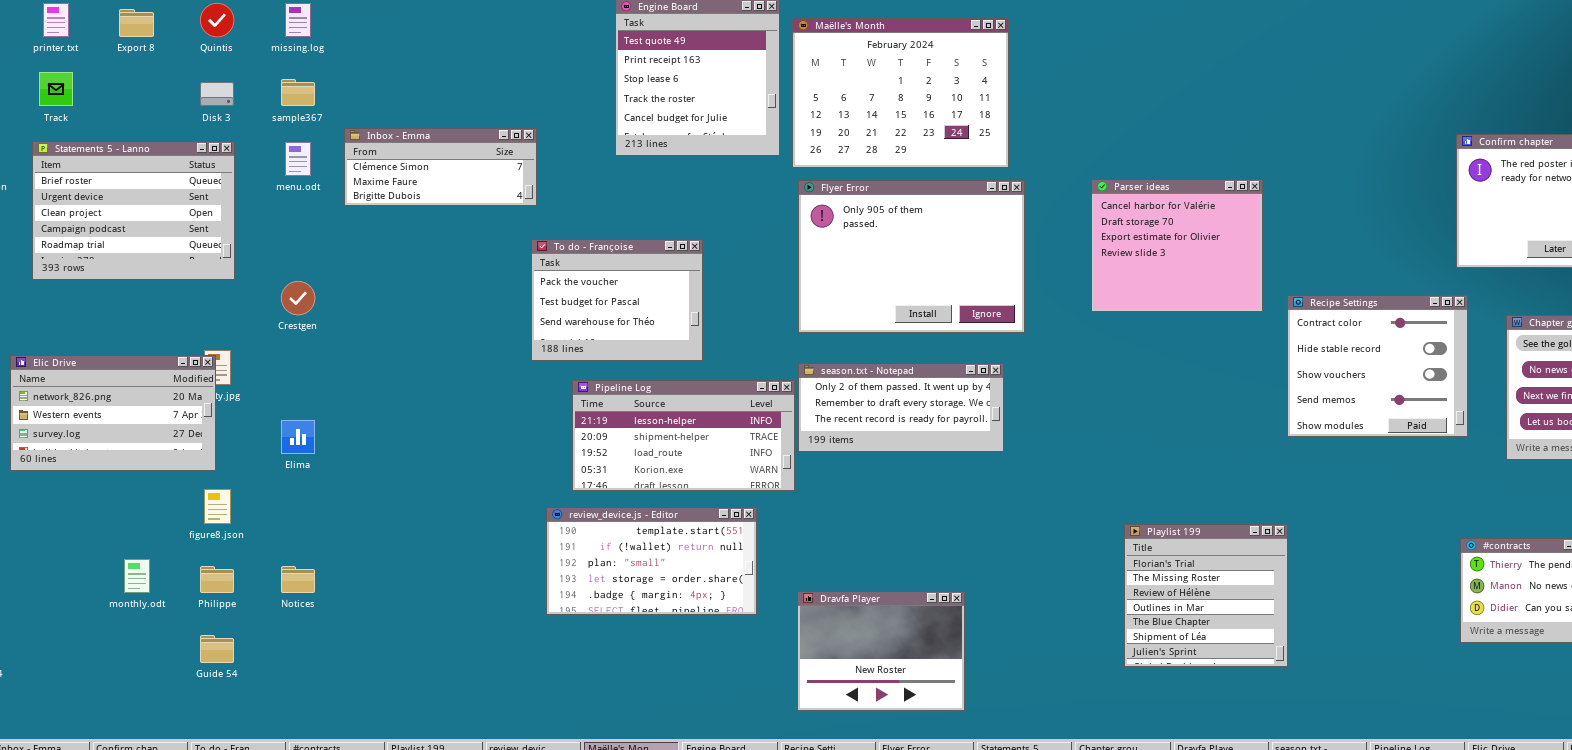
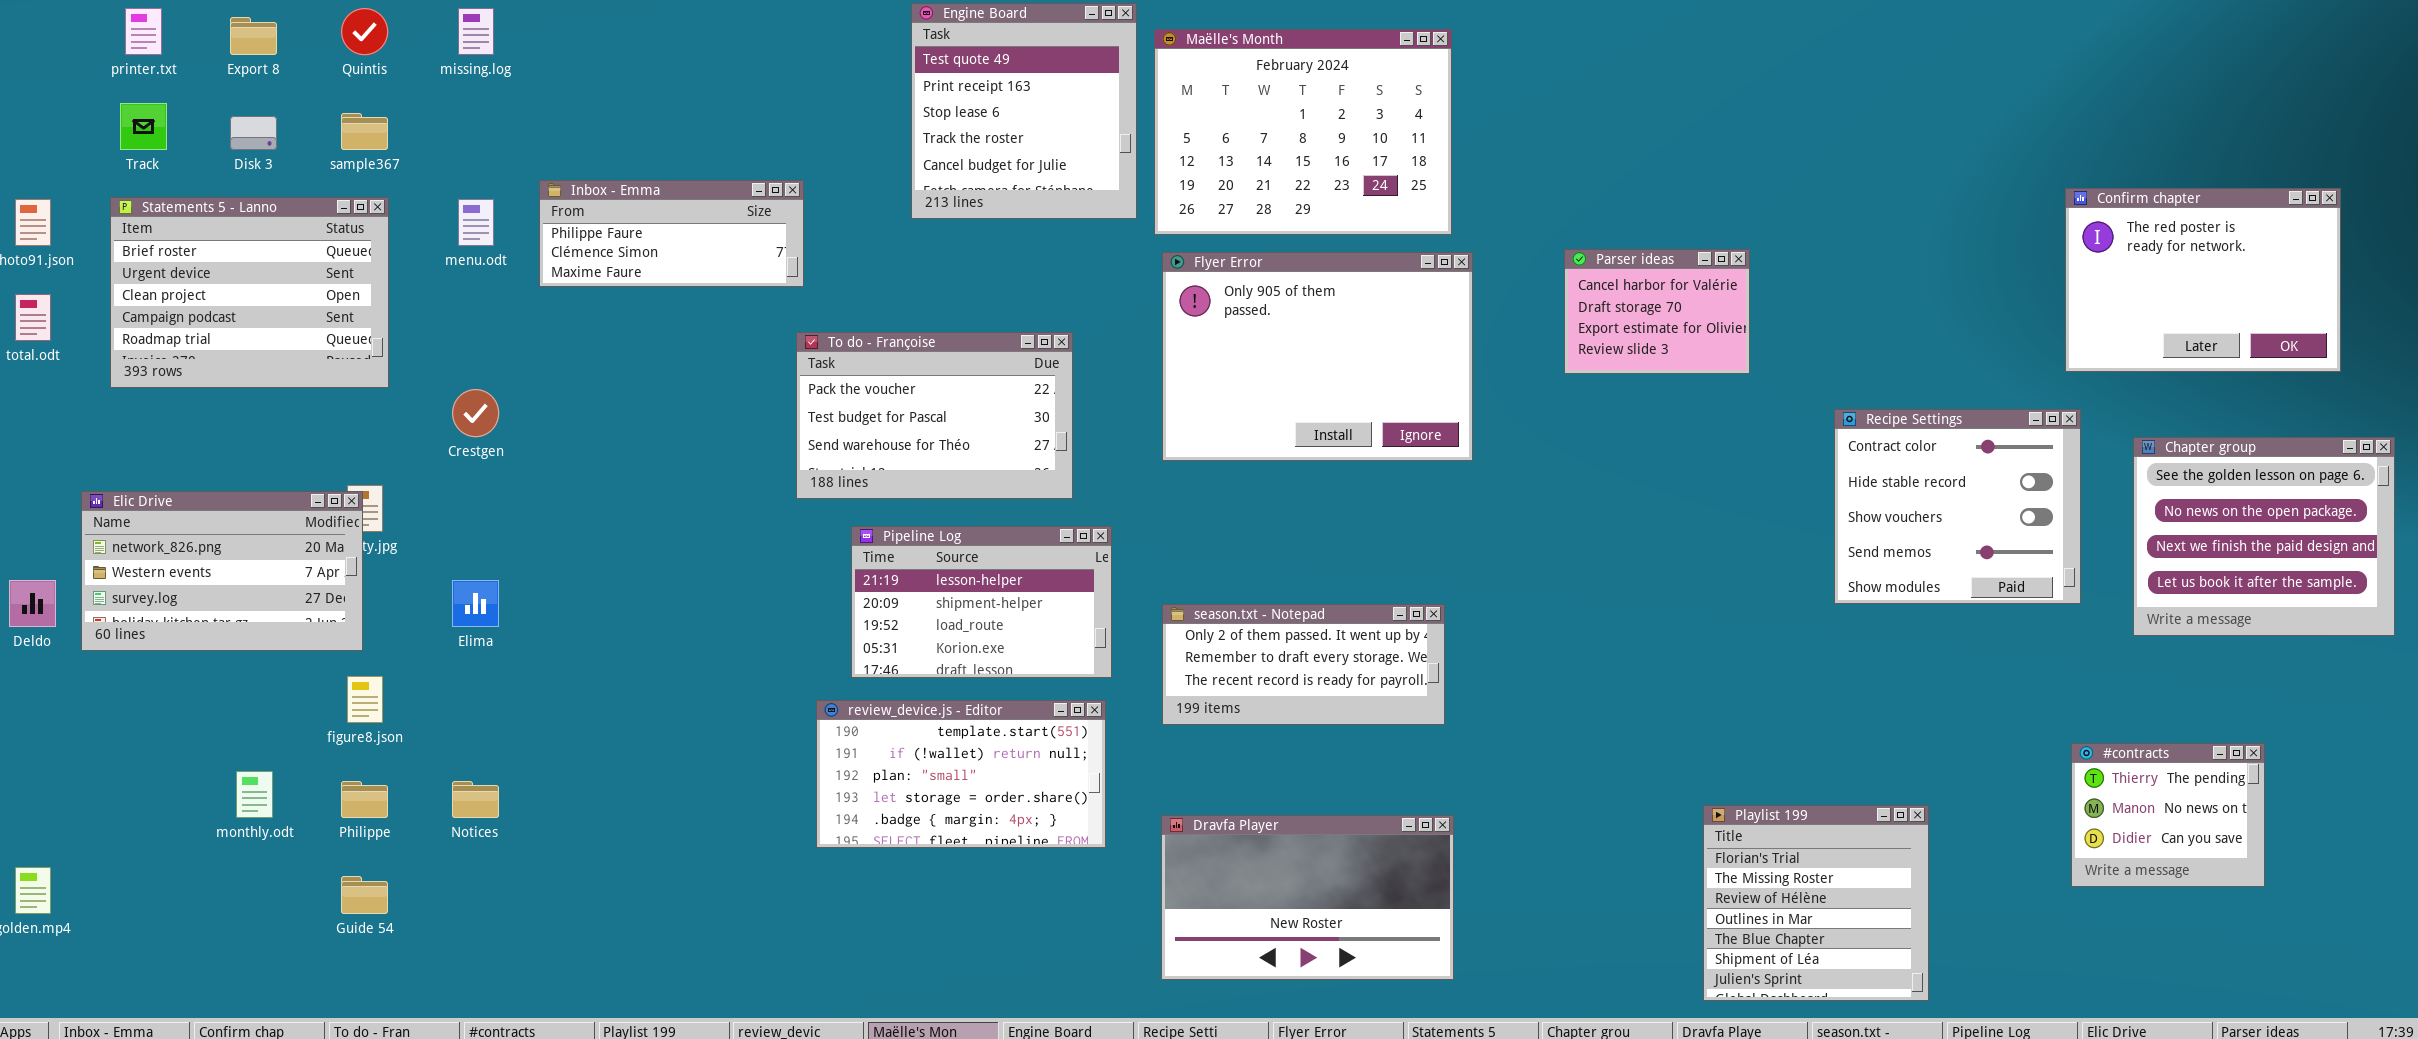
sample367: [281,79,315,106] -> [341,113,388,150], moved
Disk 3: [200,82,234,106] -> [230,116,277,150], moved
Inbox - Emma: [344,128,537,206] -> [539,180,804,287], scrolled up 1 row
Parser ideas: [1091,179,1263,312] -> [1564,249,1750,374], resized
To do - Françoise: [531,239,703,361] -> [796,332,1073,499], resized
season.txt - Notepad: [798,363,1004,452] -> [1162,604,1445,725], moved
Pipeline Log: [572,380,795,491] -> [851,526,1112,678], resized
Playlist 199: [1124,524,1288,667] -> [1703,805,1929,1001], moved
Dravfa Player: [797,591,965,711] -> [1161,815,1454,980], resized

